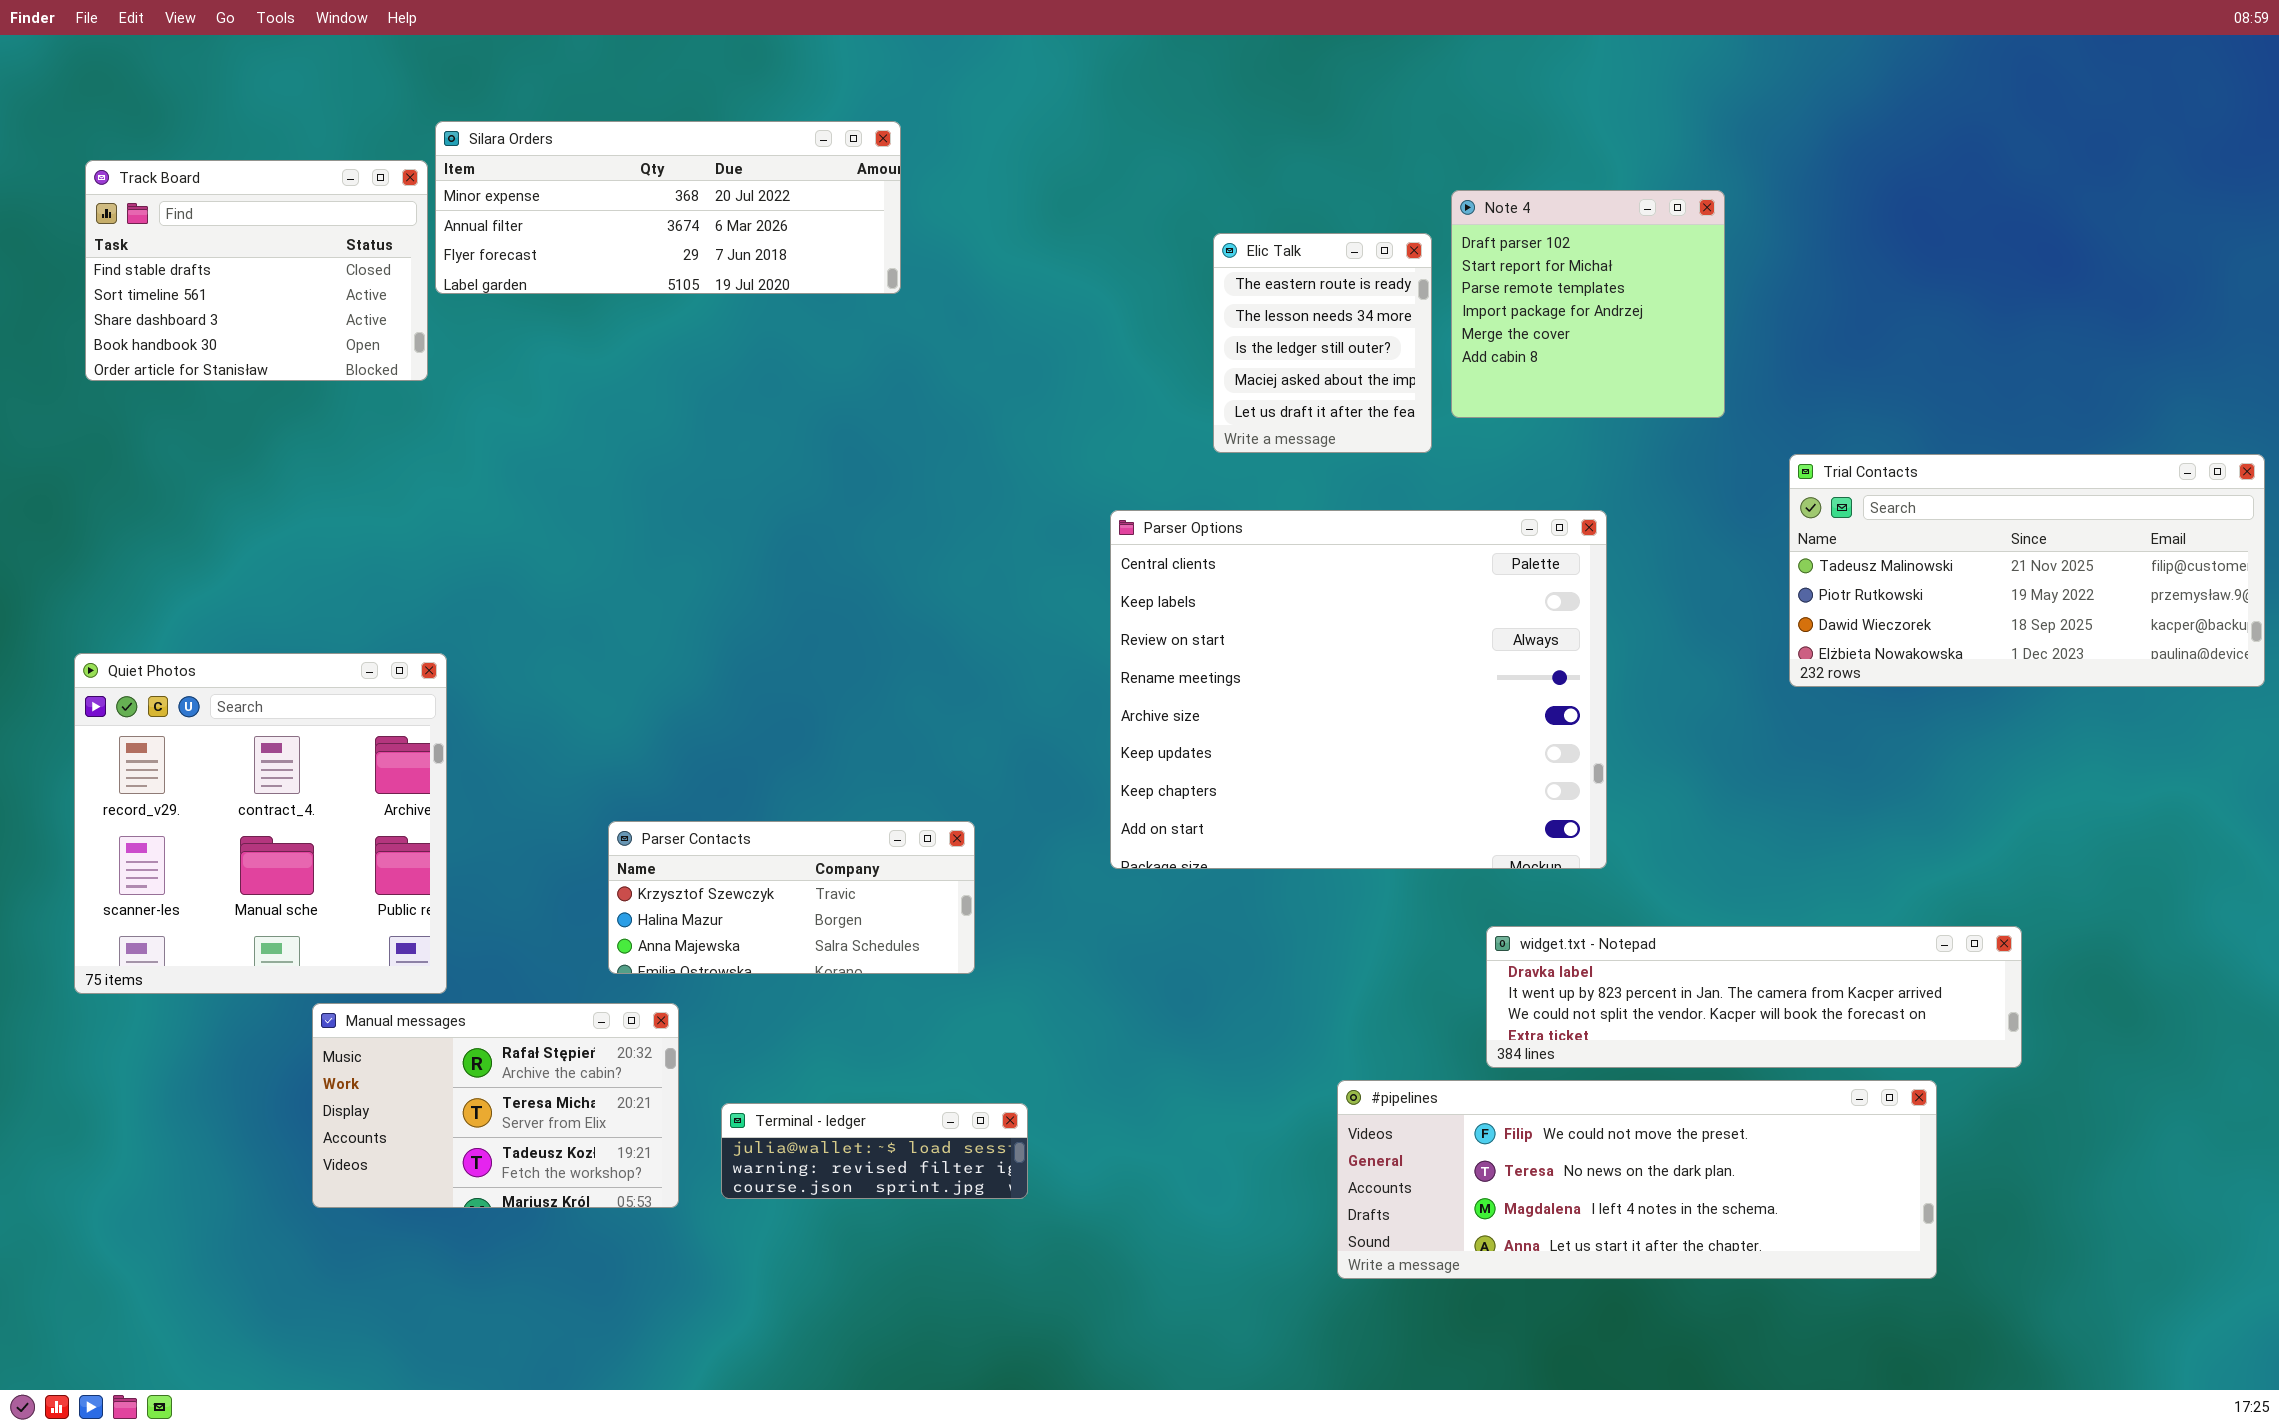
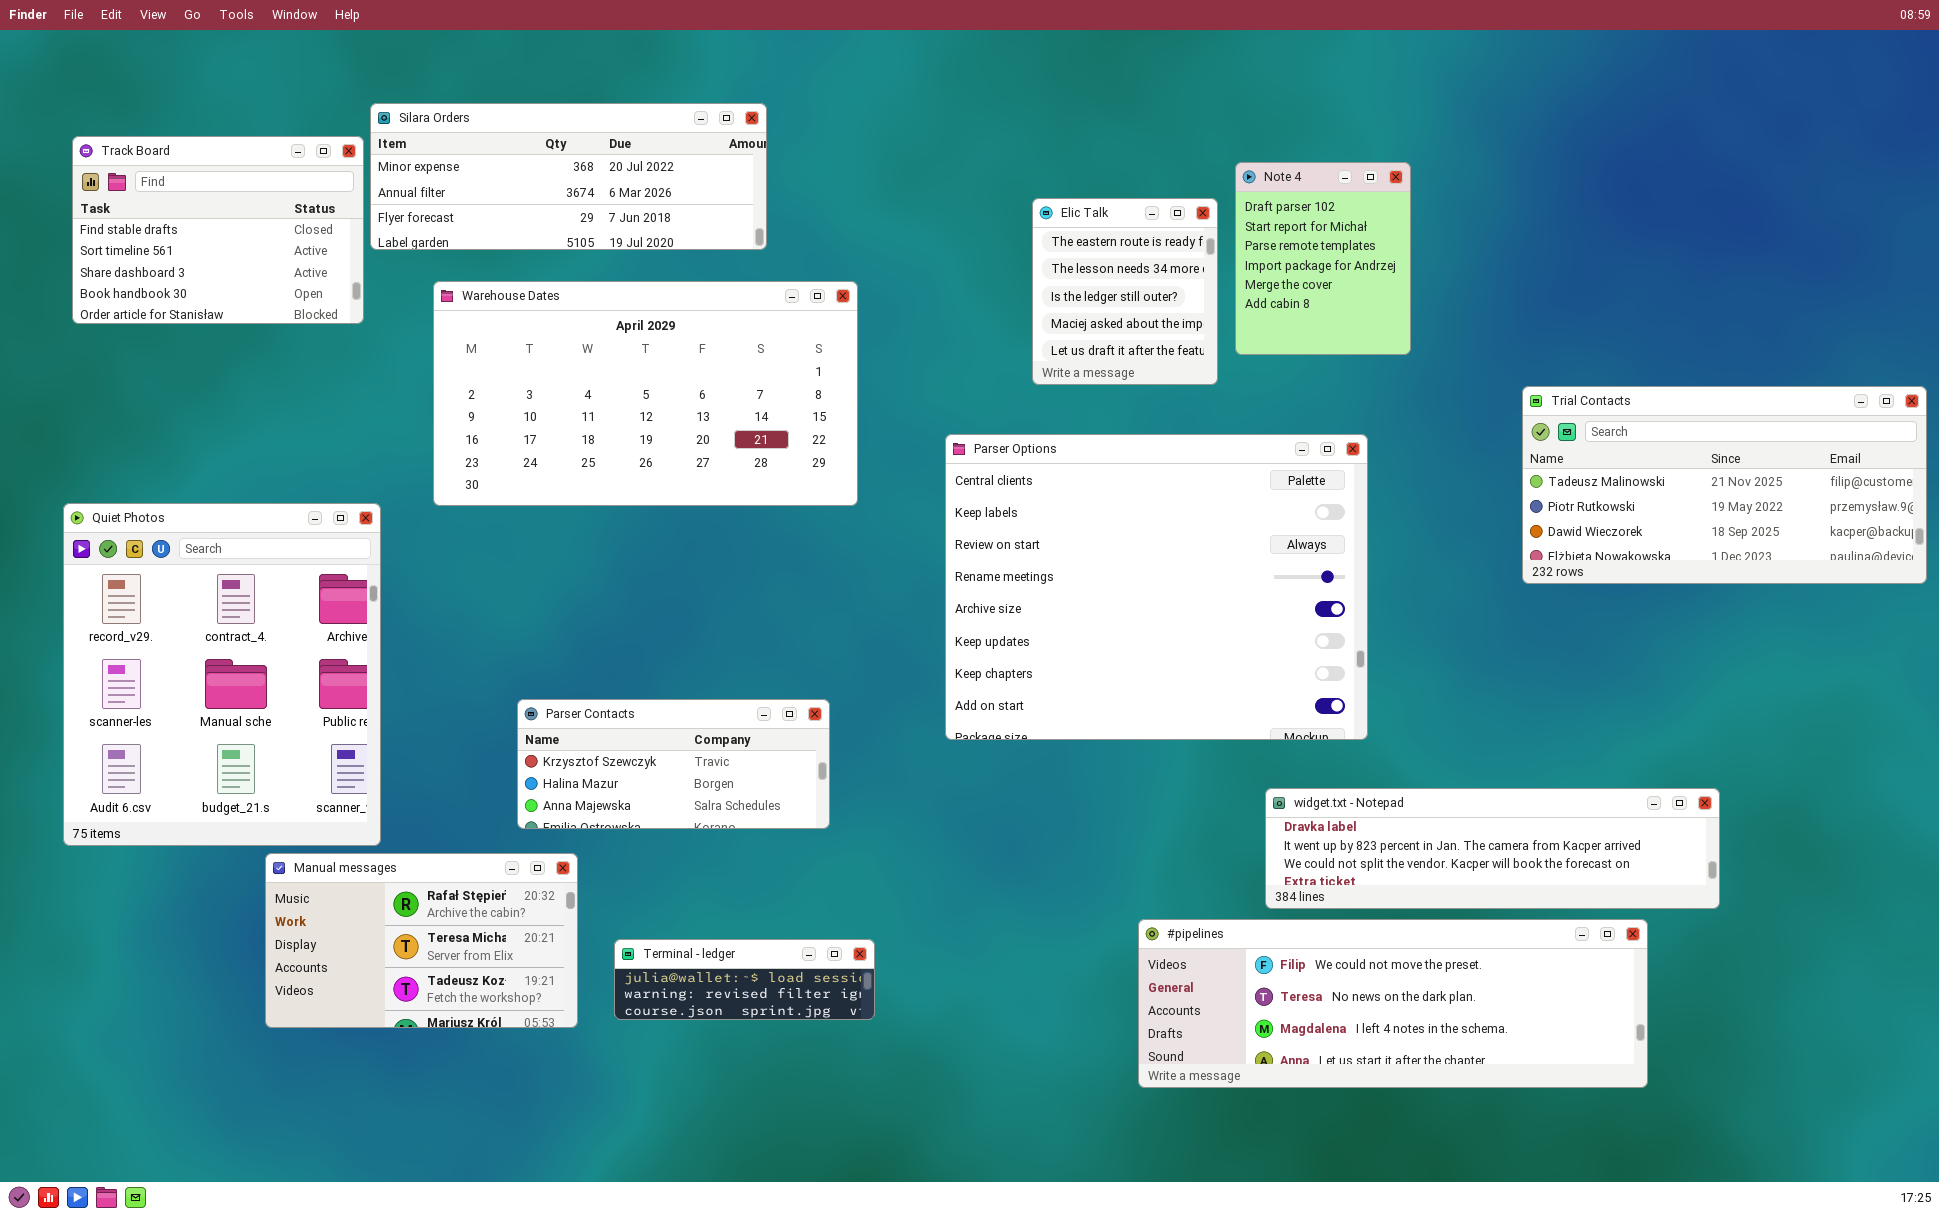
Note 4: [1451,190,1725,418] -> [1235,162,1411,355], resized
Warehouse Dates: none -> [433,281,858,506], opened
Quiet Photos: [74,653,447,994] -> [63,503,381,846], resized

